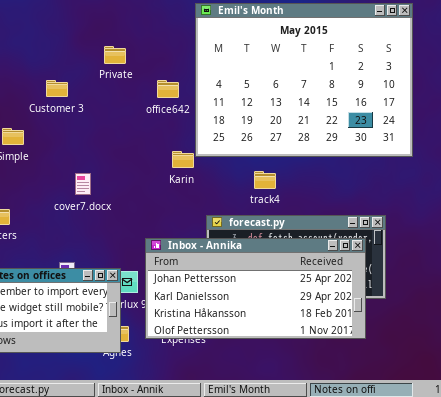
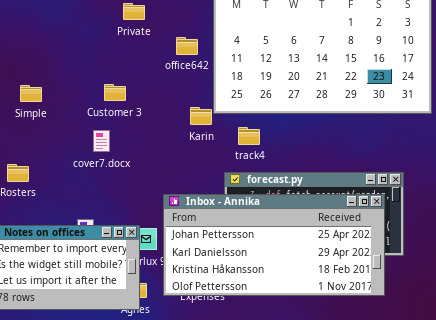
Customer 3: [46,80,68,97] -> [104,84,126,101], moved
track4: [254,171,276,189] -> [238,127,260,145], moved

